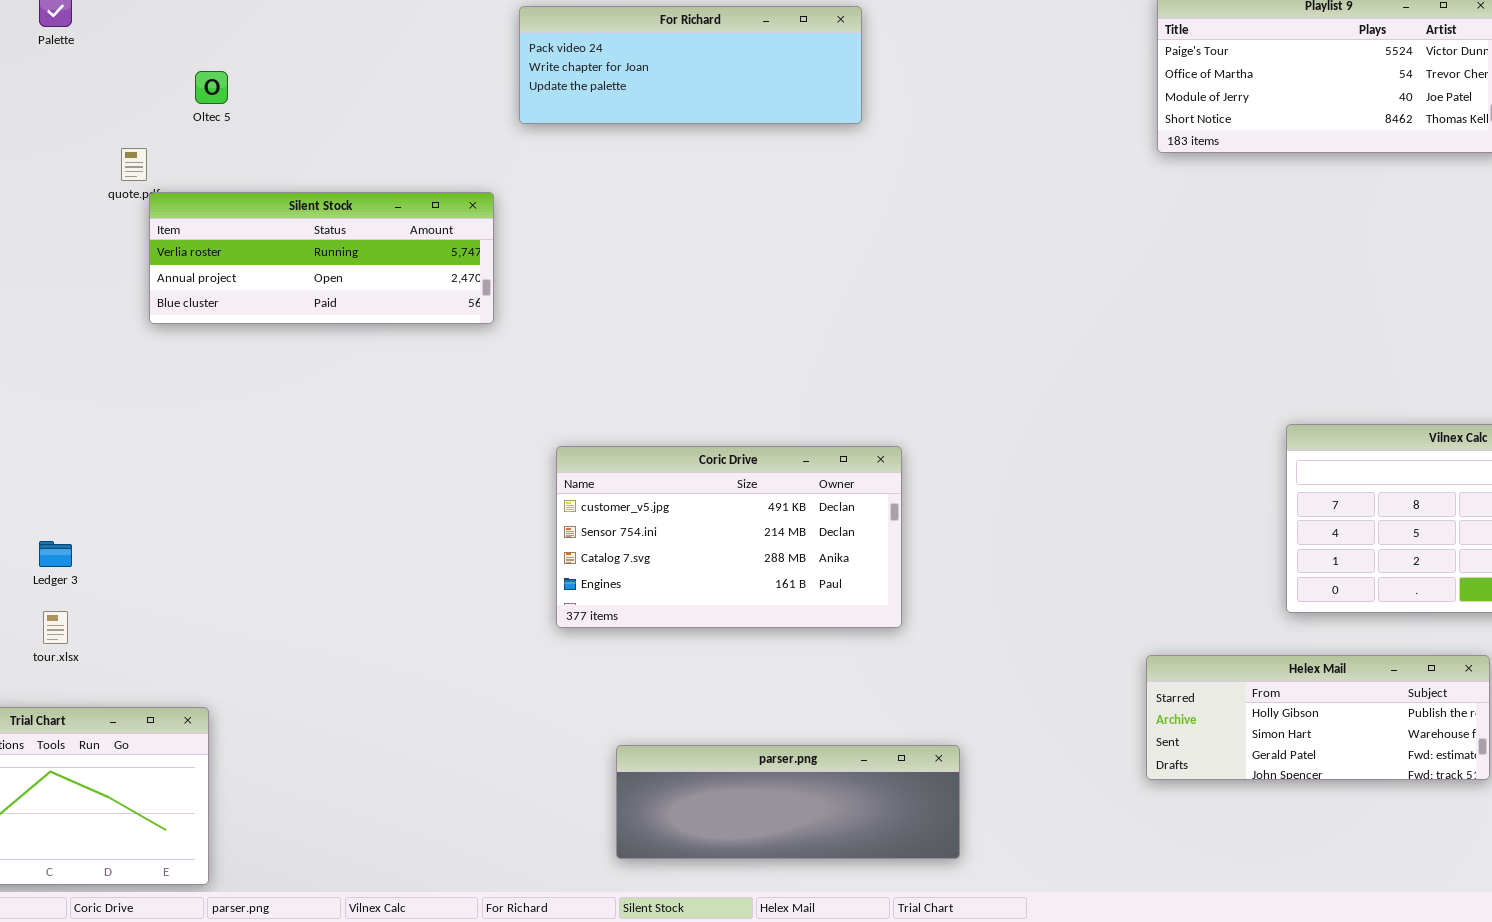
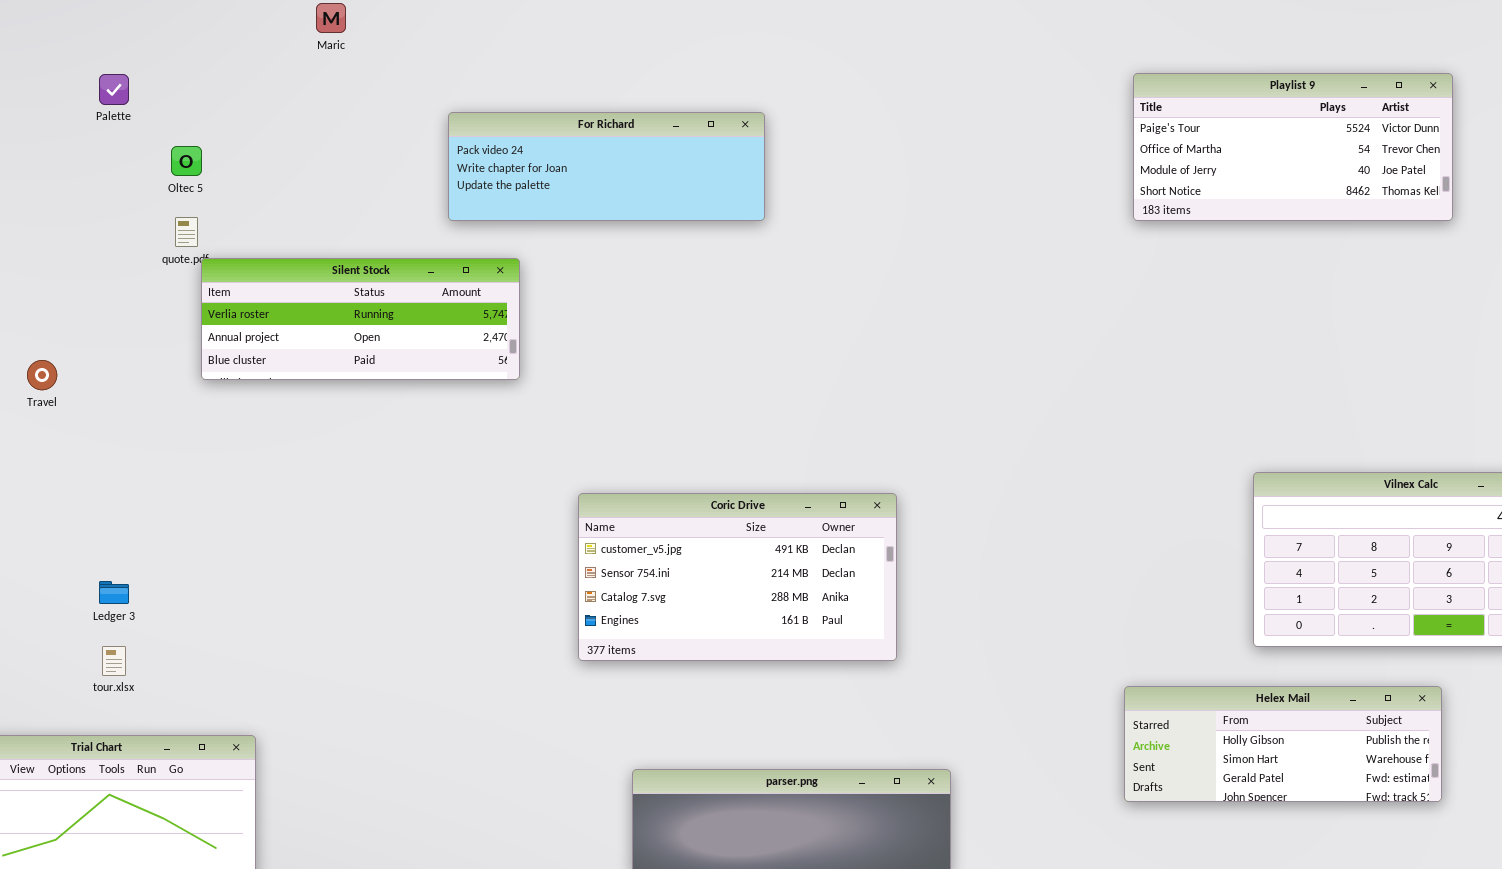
For Richard: [519,6,862,124] -> [448,112,765,221], moved
Oltec 5: [195,71,228,104] -> [171,146,202,176], moved

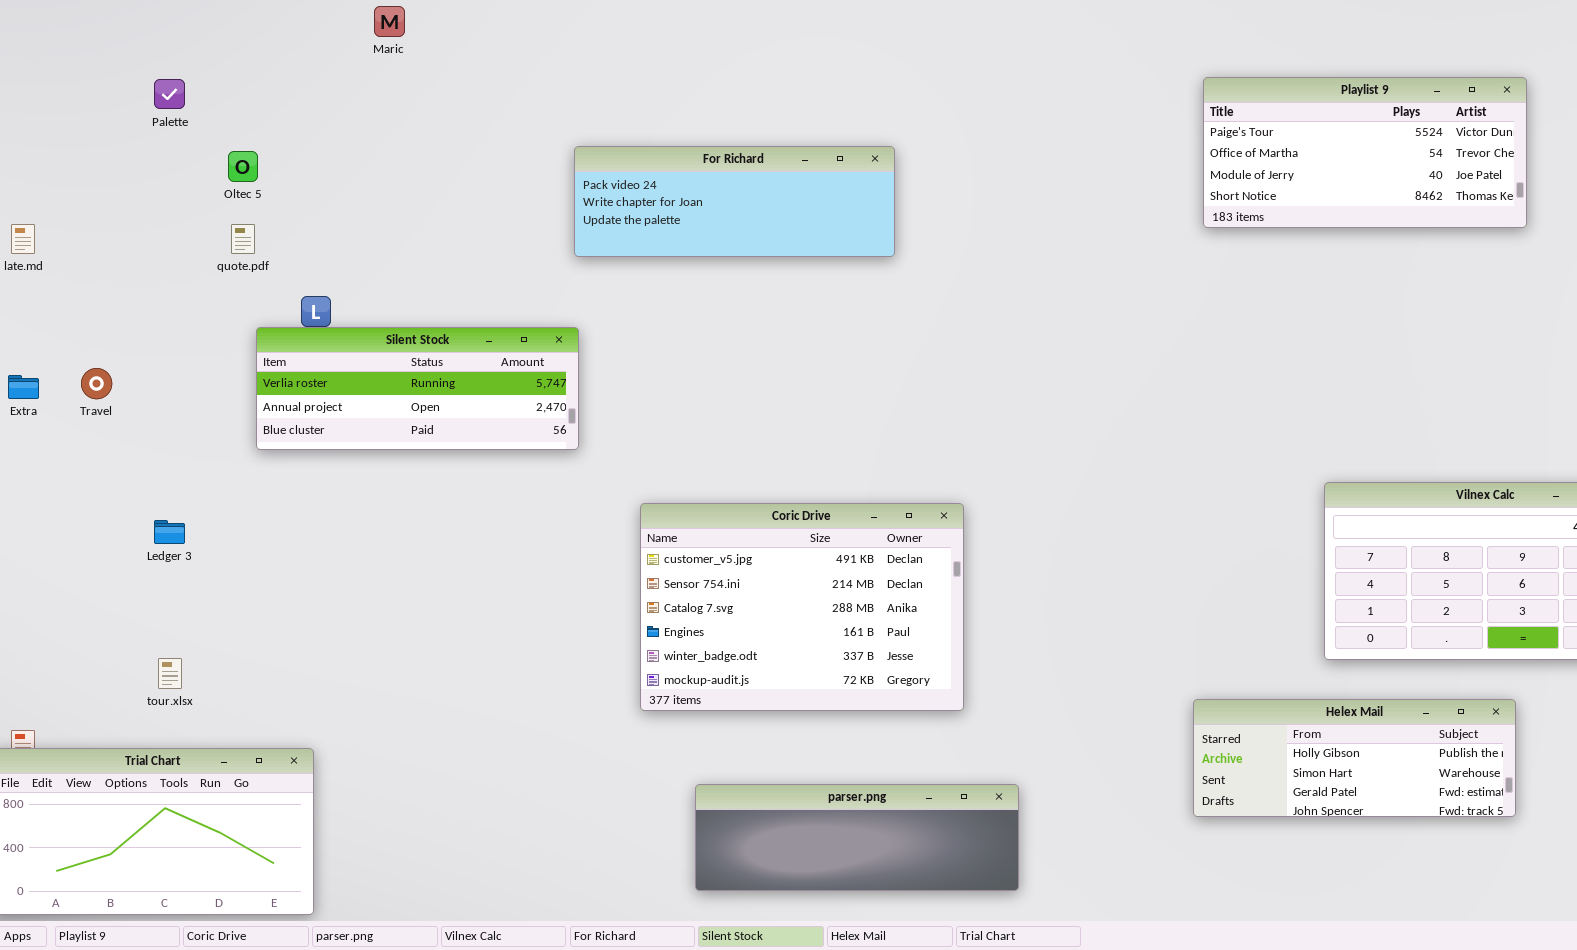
For Richard: [448,112,765,221] -> [574,146,895,257], moved
Silent Stock: [201,258,520,380] -> [256,327,579,450], moved
Coric Drive: [578,493,897,661] -> [640,503,964,711], resized
Ledger 3: [99,581,129,604] -> [154,520,185,544], moved

